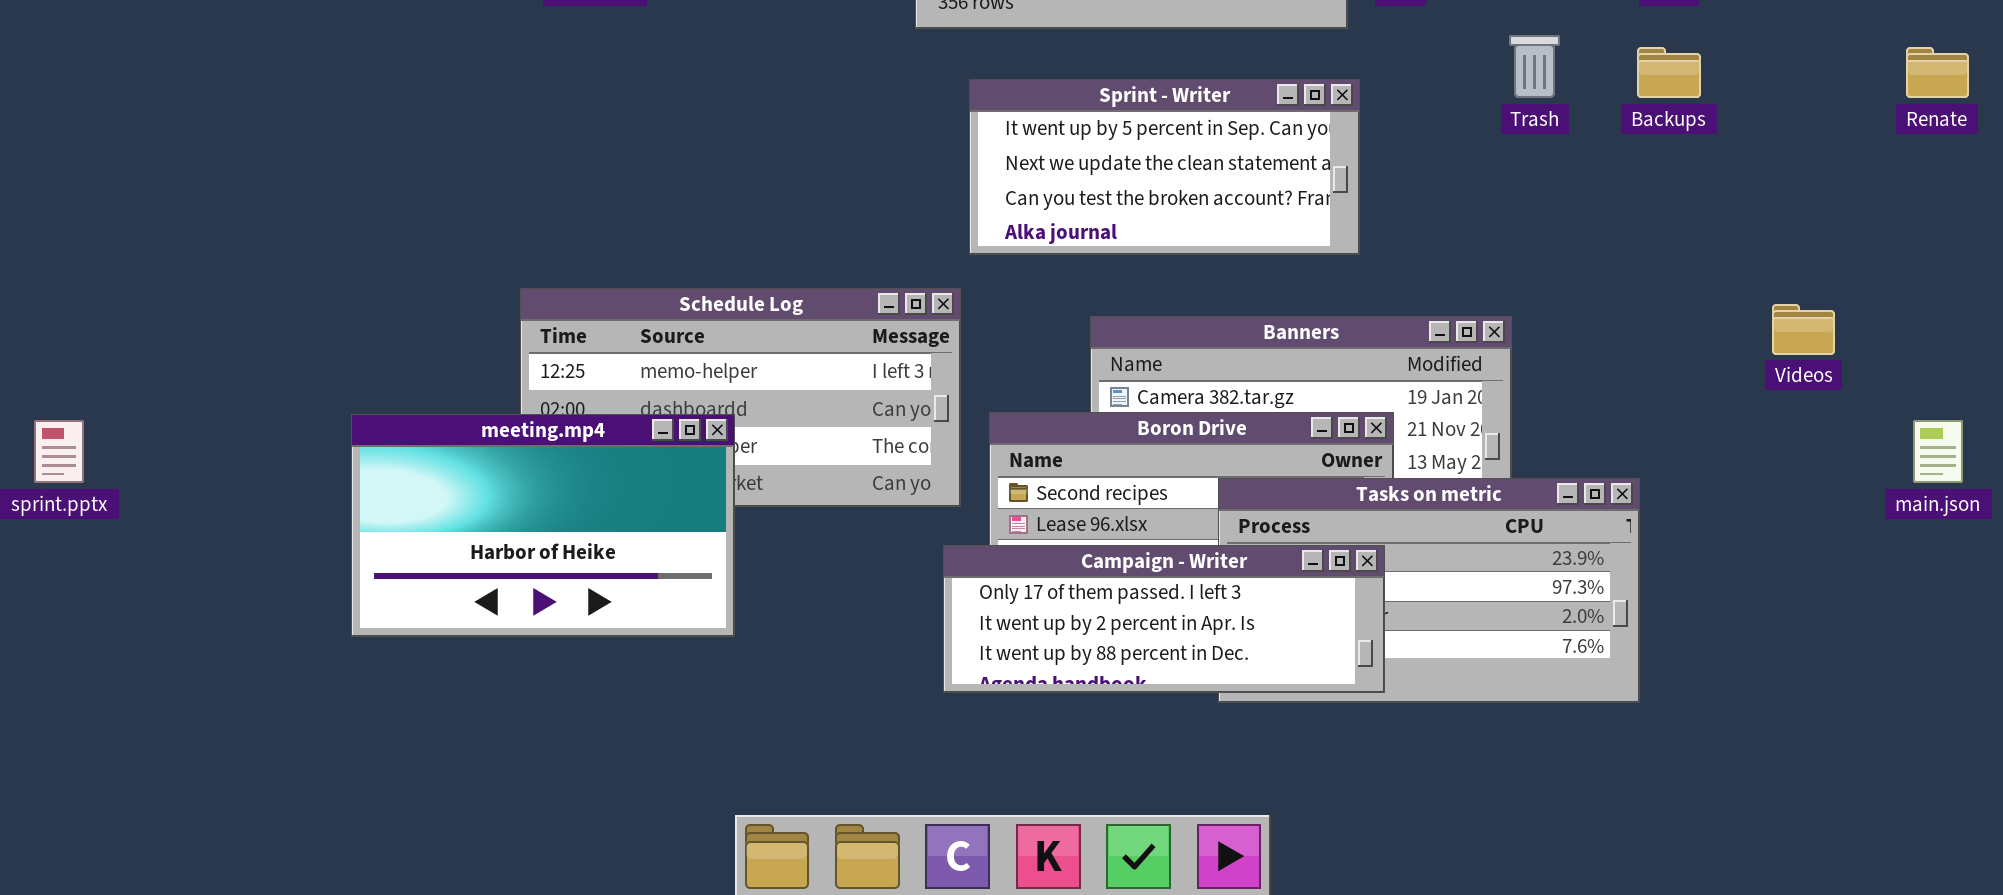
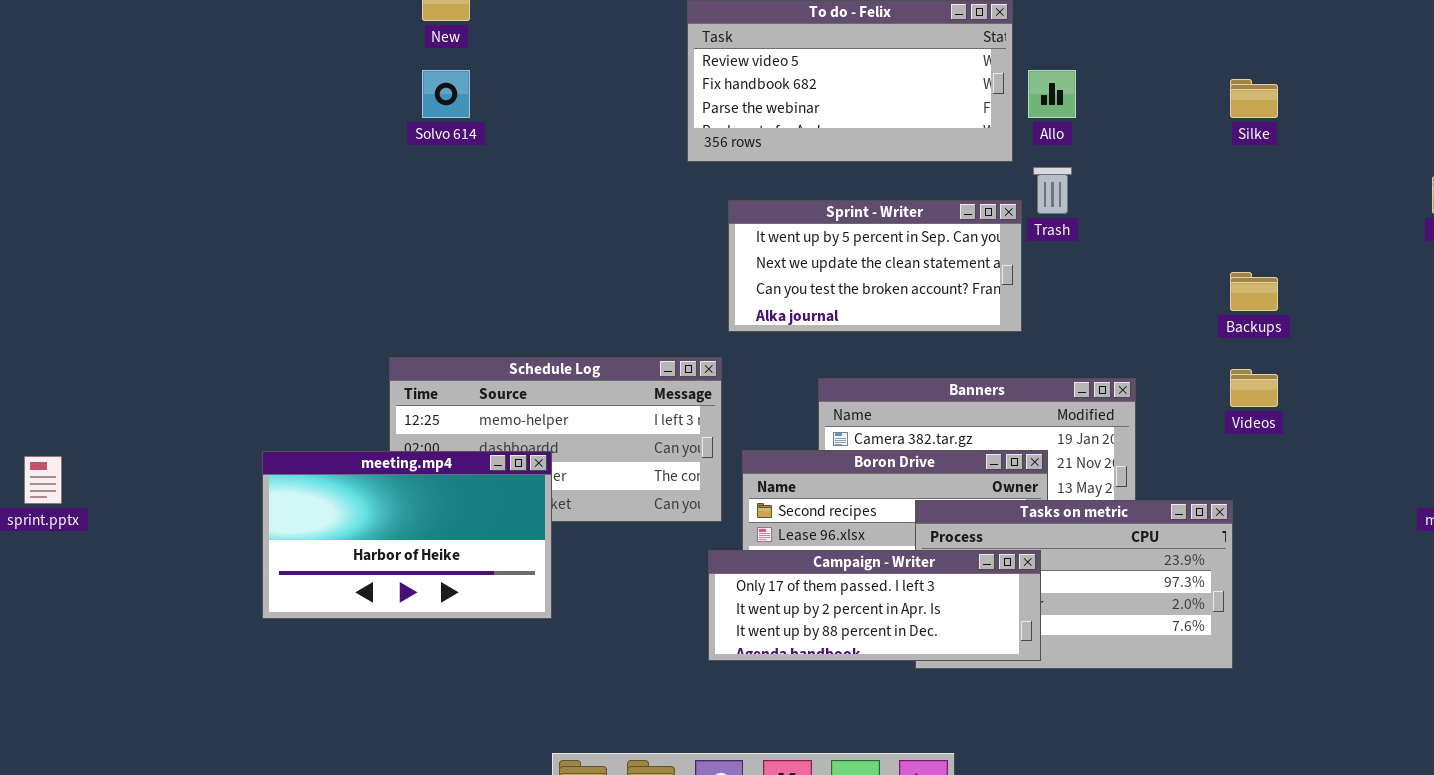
Trash: [1509,35,1560,98] -> [1033,167,1072,214], moved
Backups: [1637,47,1701,98] -> [1230,272,1278,311], moved
Videos: [1772,304,1835,355] -> [1230,369,1278,407], moved

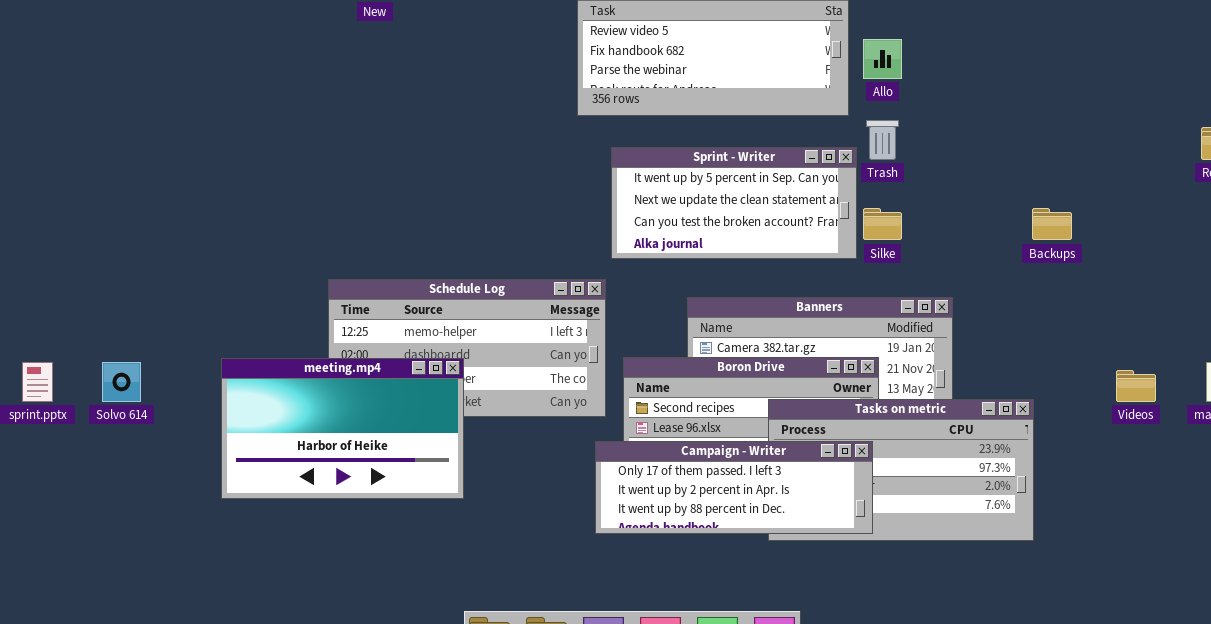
Solvo 614: [422,70,470,118] -> [102,362,141,402], moved
Silke: [1230,79,1278,118] -> [863,208,902,240], moved
Videos: [1230,369,1278,407] -> [1116,370,1156,402], moved

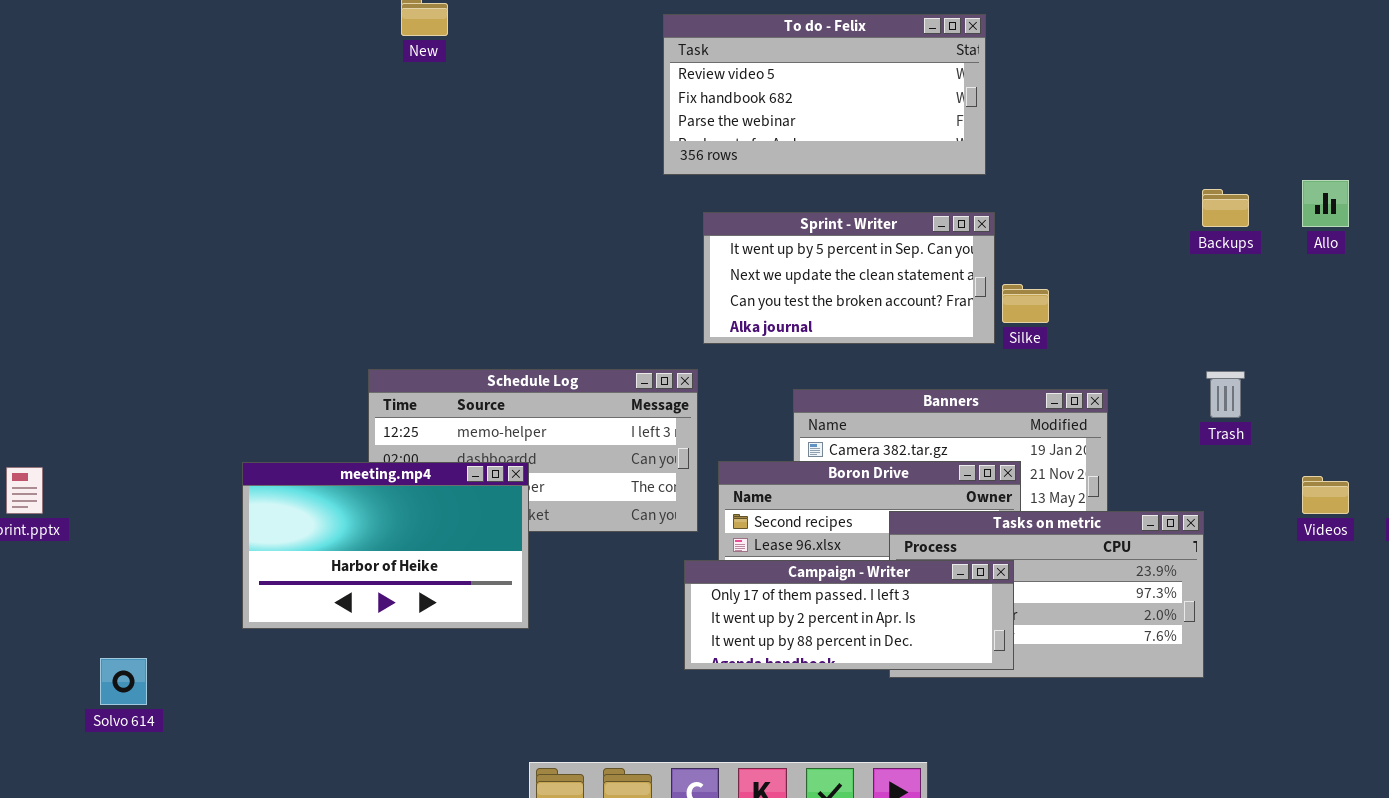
Allo: [863,39,902,79] -> [1302,180,1349,227], moved
Trash: [866,120,899,160] -> [1206,371,1245,418], moved
Backups: [1032,208,1072,240] -> [1202,189,1249,227], moved
Solvo 614: [102,362,141,402] -> [100,658,147,705], moved

